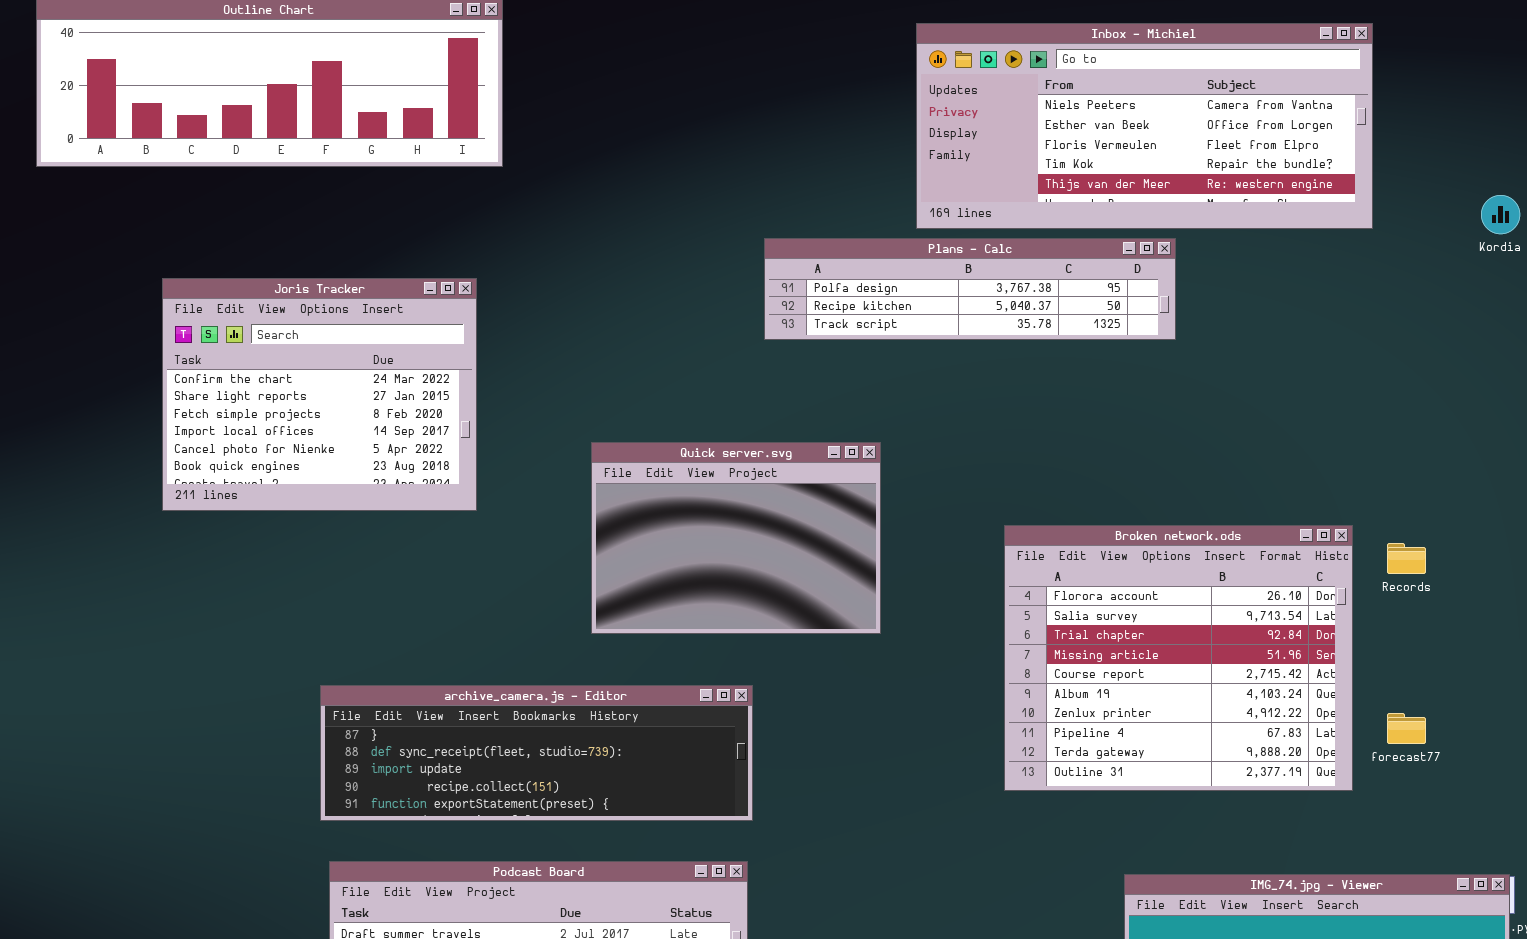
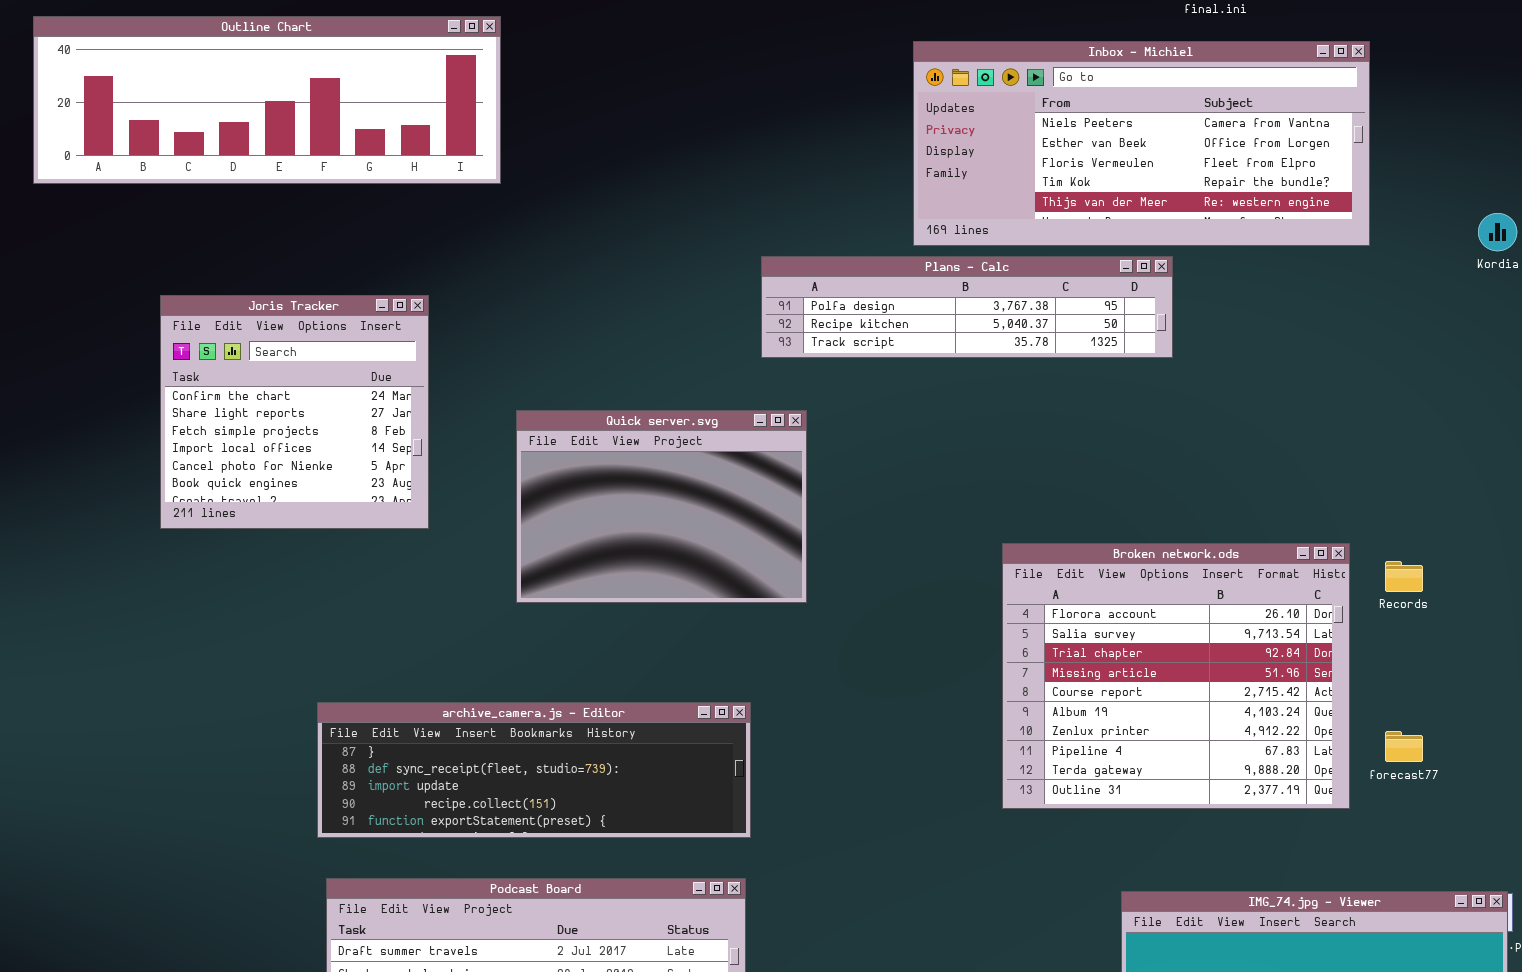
Joris Tracker: [162,278,477,511] -> [160,295,429,529], resized
Quick server.svg: [591,442,881,634] -> [516,410,807,603], moved

